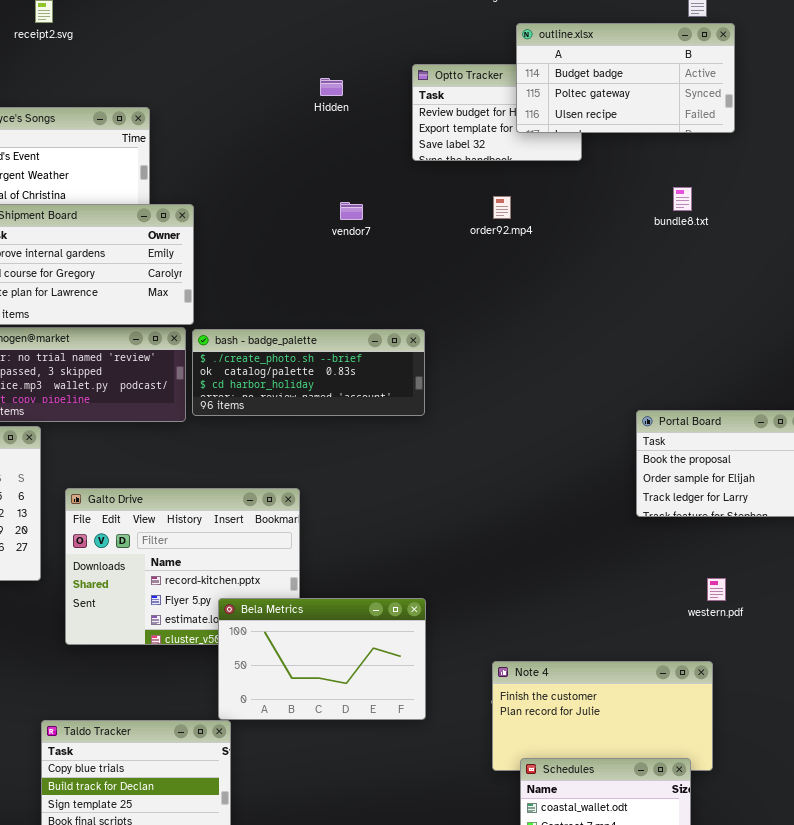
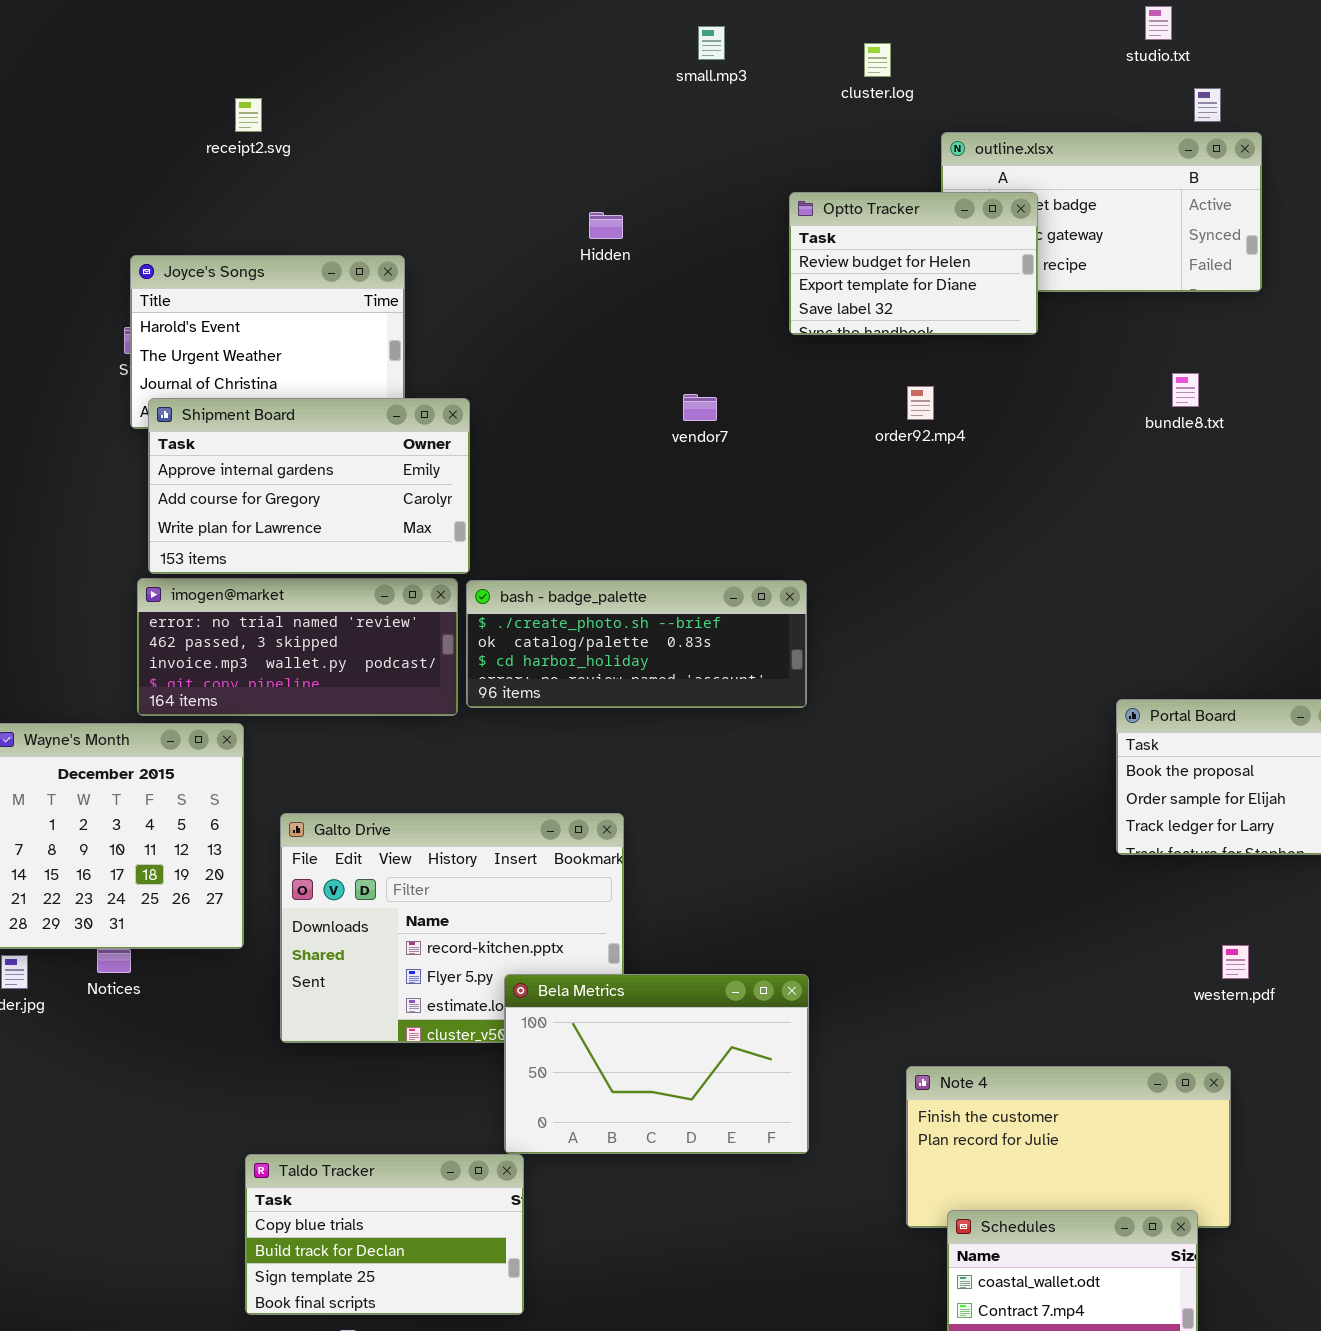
Optto Tracker: [412,64,582,161] -> [789,192,1038,335], raised
Hidden: [320,78,343,96] -> [589,212,623,239], moved

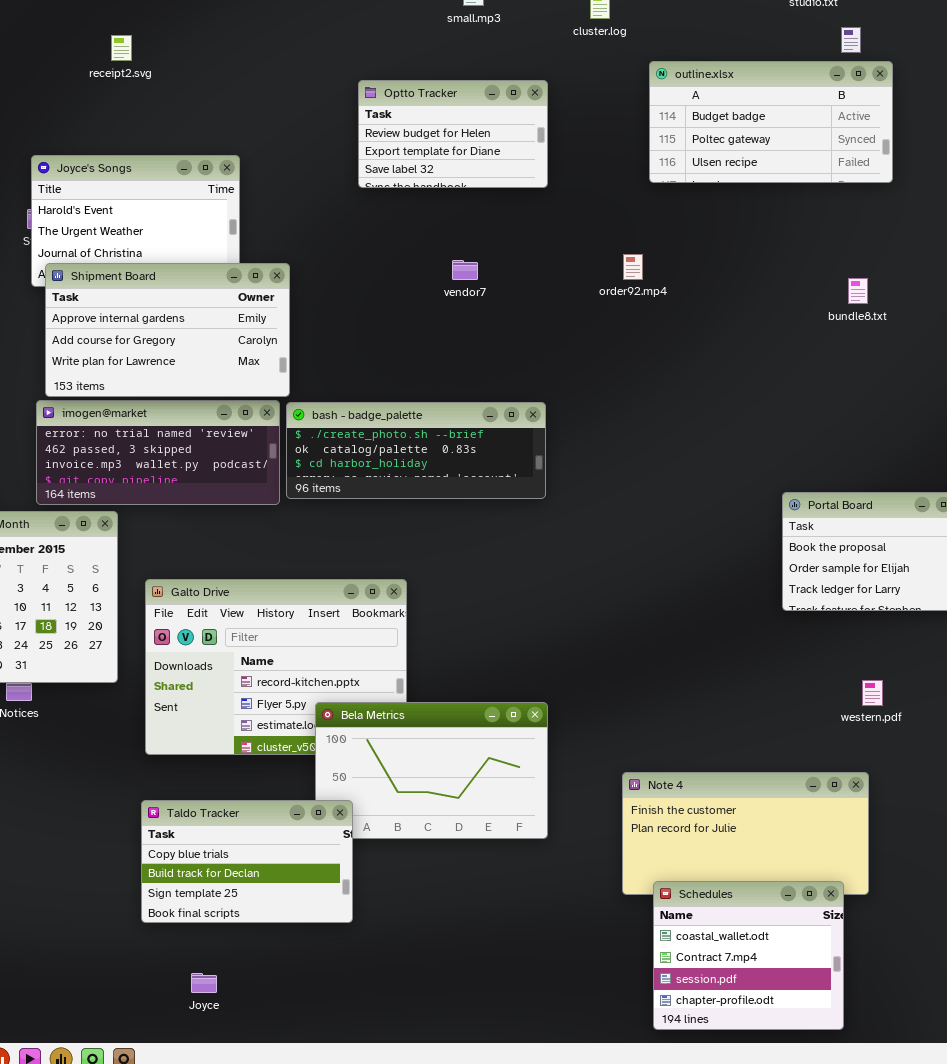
Optto Tracker: [789,192,1038,335] -> [358,80,548,188], moved
bundle8.txt: [1172,373,1199,407] -> [848,278,868,304], moved
Taldo Tracker: [245,1154,524,1315] -> [141,800,353,923], moved

